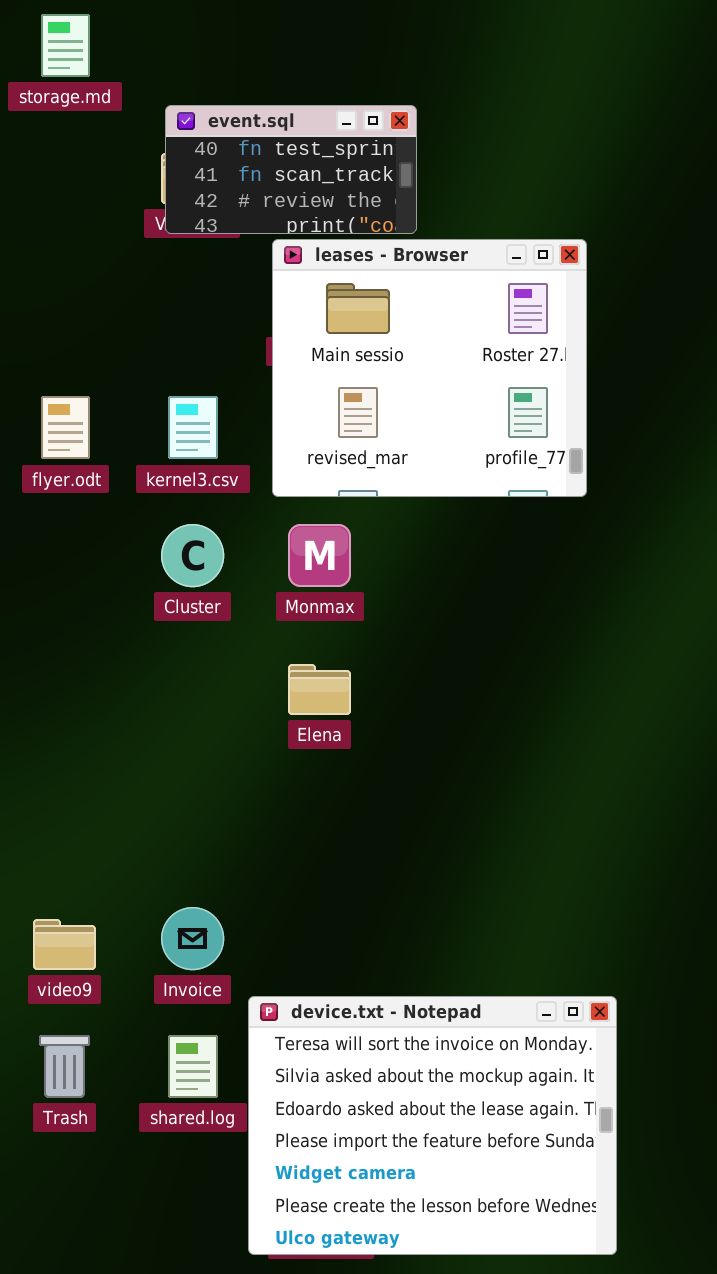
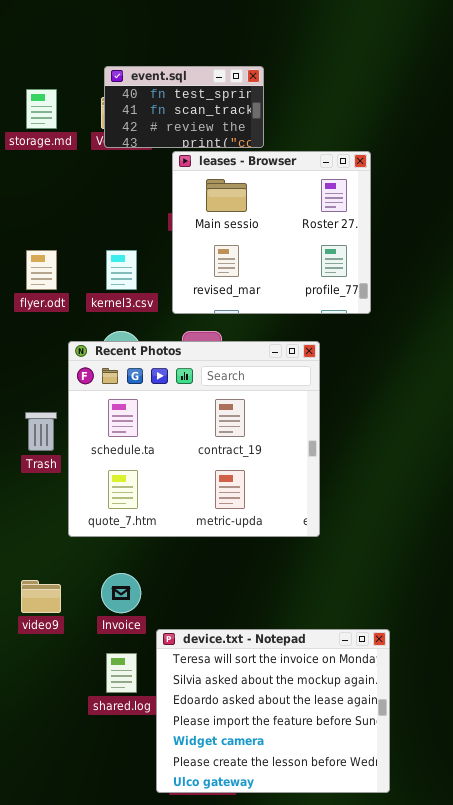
storage.md: [41,14,90,77] -> [26,89,57,129], moved
Recent Photos: none -> [68,341,320,537], opened
Trash: [39,1035,90,1098] -> [25,412,57,451], moved

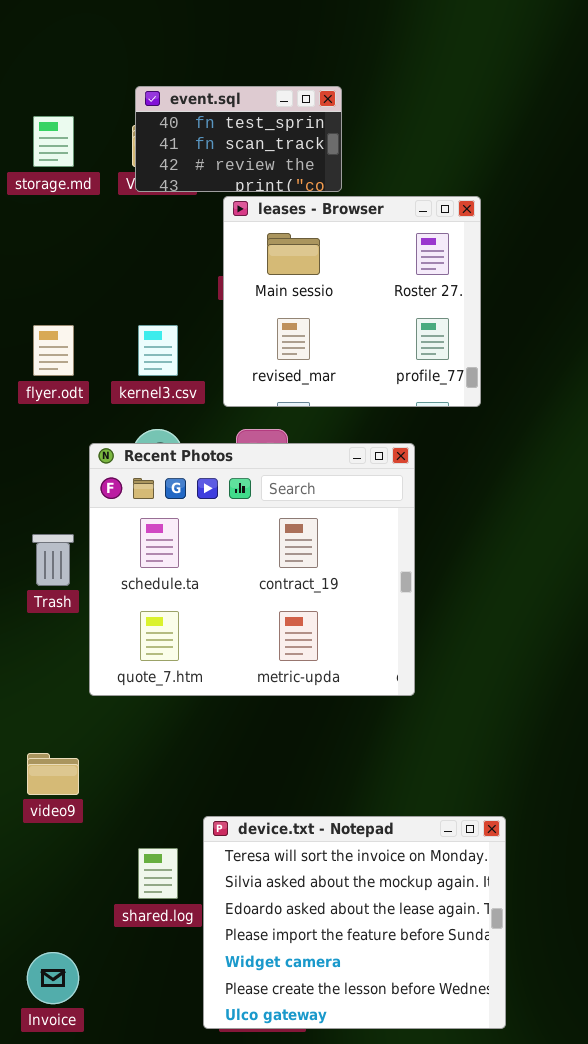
Invoice: [101,573,141,613] -> [27,952,79,1004], moved

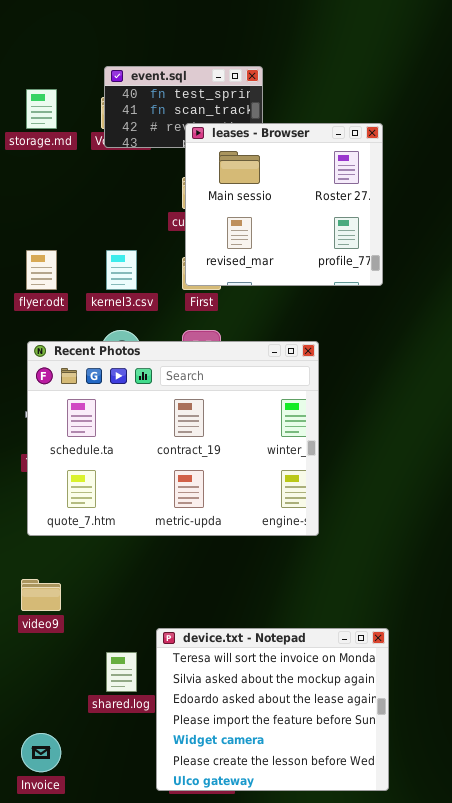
leases - Browser: [223,196,481,407] -> [185,123,383,286], moved
Recent Photos: [89,443,415,696] -> [27,341,319,536], resized

